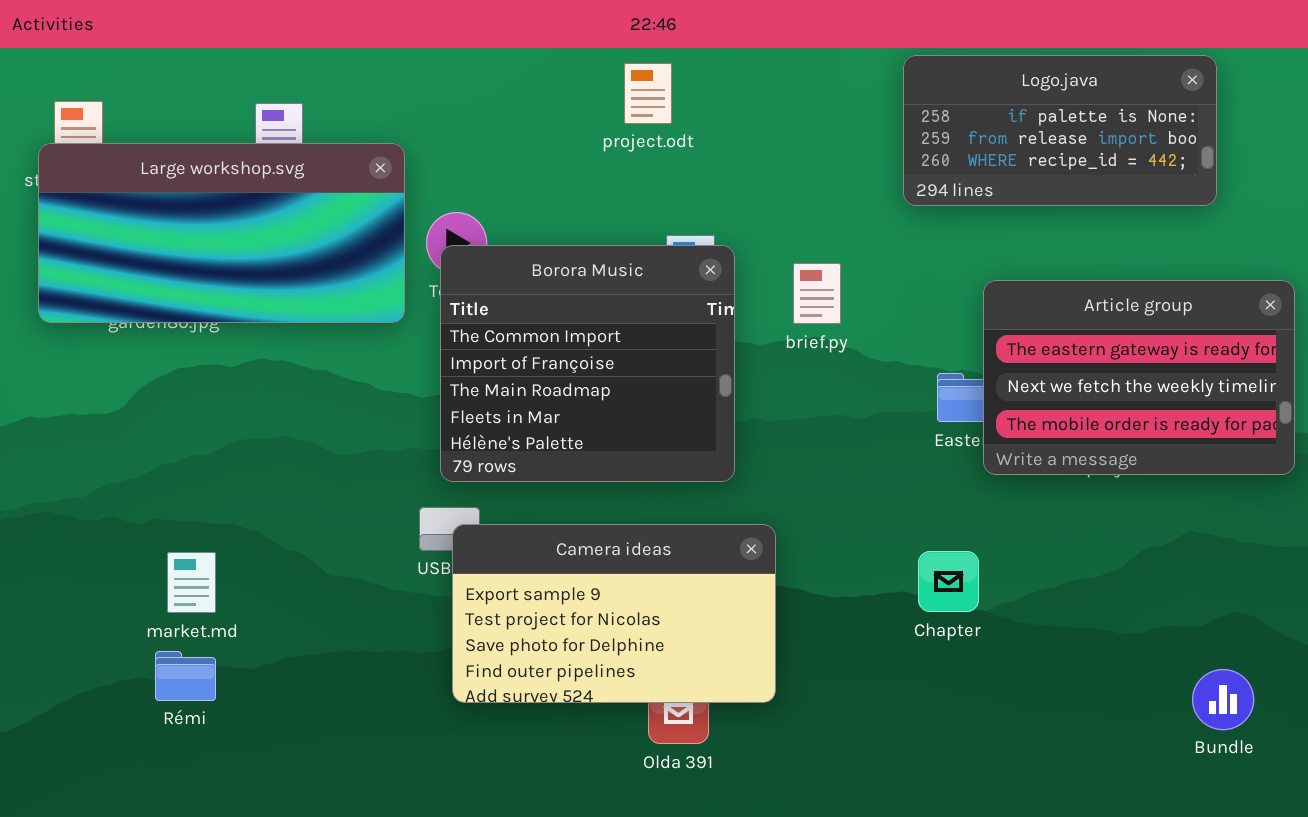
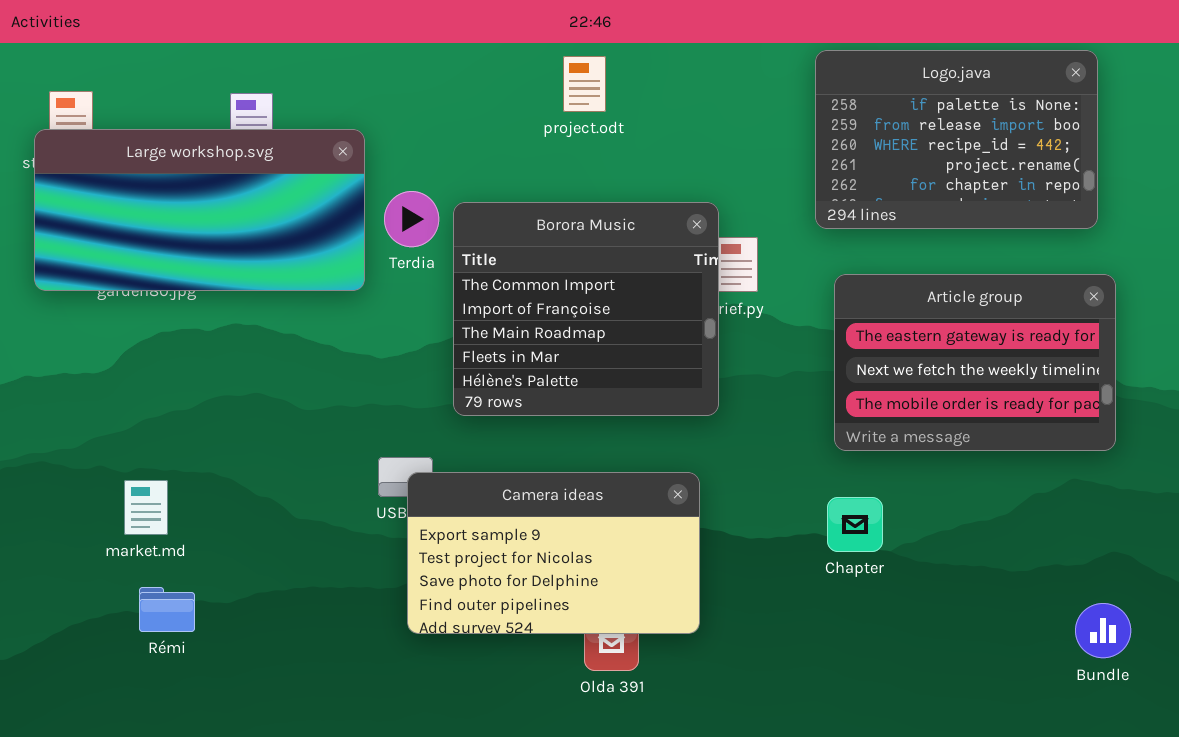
Logo.java: [903,55,1217,206] -> [815,50,1098,229], resized
Borora Music: [440,245,735,482] -> [453,202,719,416], moved
Article group: [983,280,1295,475] -> [834,274,1116,451], moved
market.md: [167,552,216,613] -> [124,480,168,535], moved

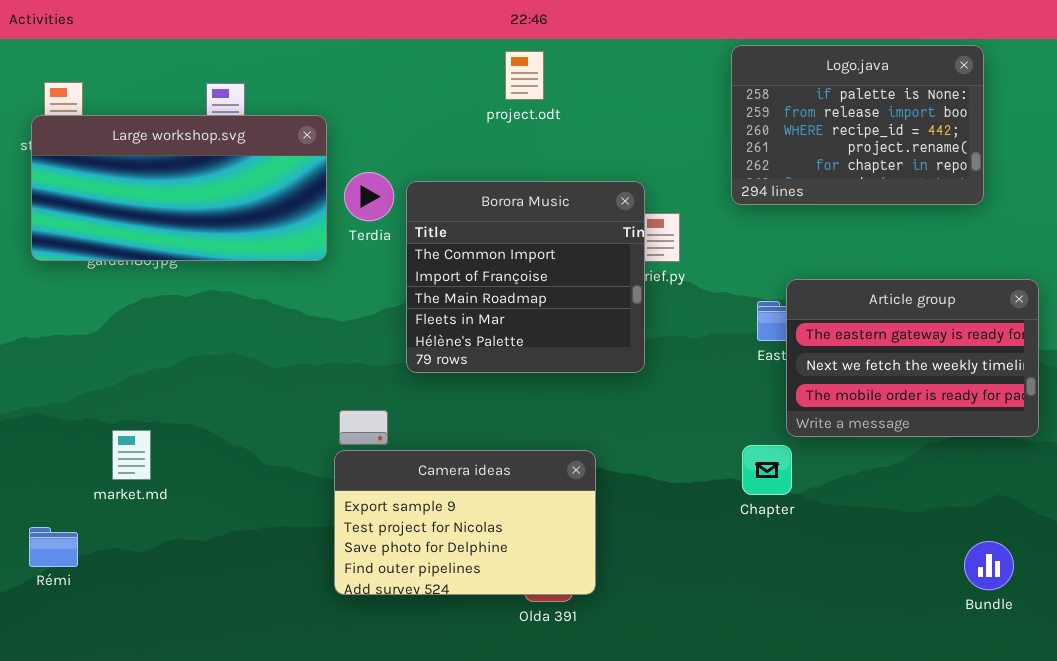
Article group: [834,274,1116,451] -> [786,279,1039,437], moved
Camera ideas: [407,472,700,634] -> [334,450,596,595], moved
Rémi: [139,587,195,632] -> [29,527,78,567], moved

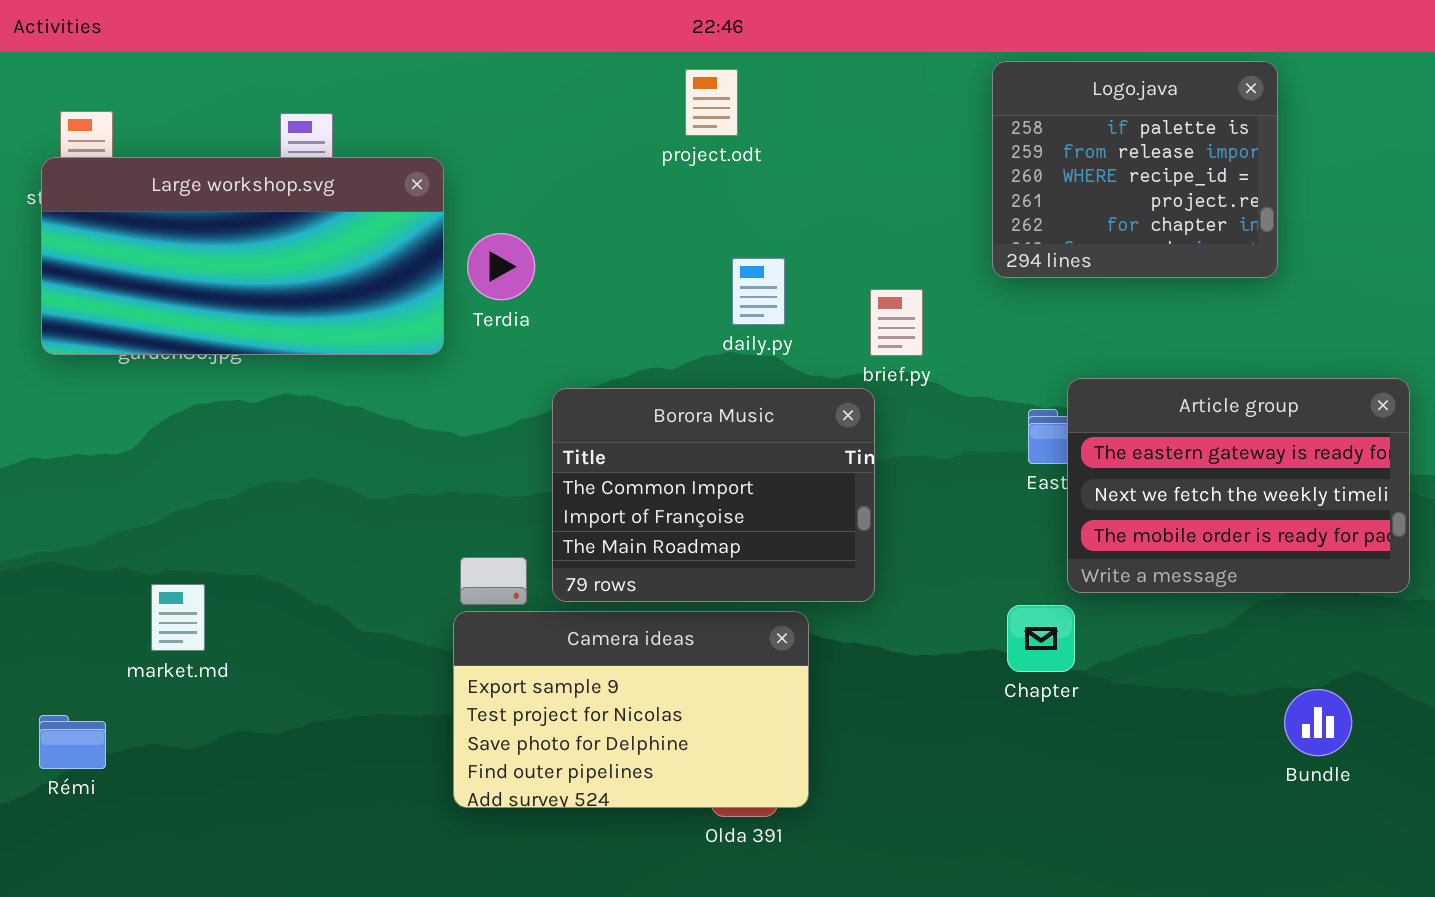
Logo.java: [731,45,984,205] -> [992,61,1278,278], resized
Borora Music: [406,181,645,373] -> [552,388,875,602], moved, resized
Bundle: [964,541,1014,590] -> [1284,689,1352,756], moved

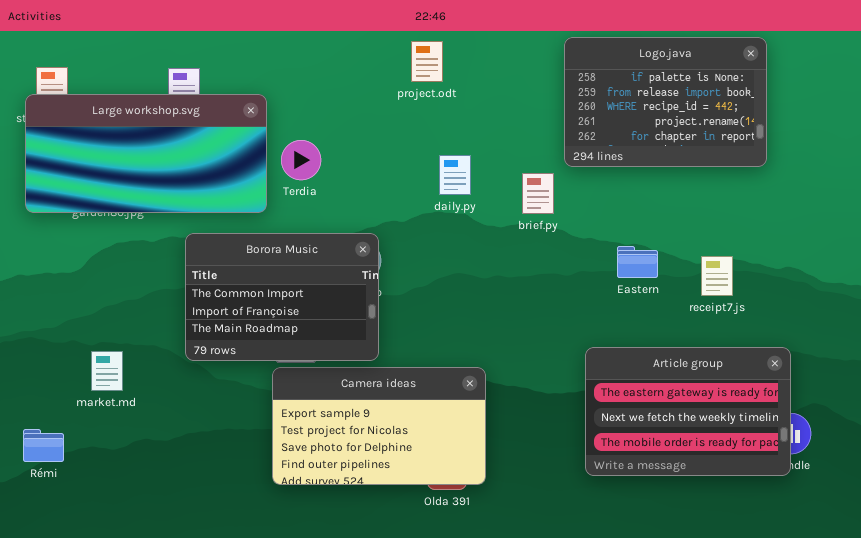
Logo.java: [992,61,1278,278] -> [564,37,767,167], resized
Article group: [1067,378,1410,593] -> [585,347,791,476], moved
Borora Music: [552,388,875,602] -> [185,233,379,361], moved

